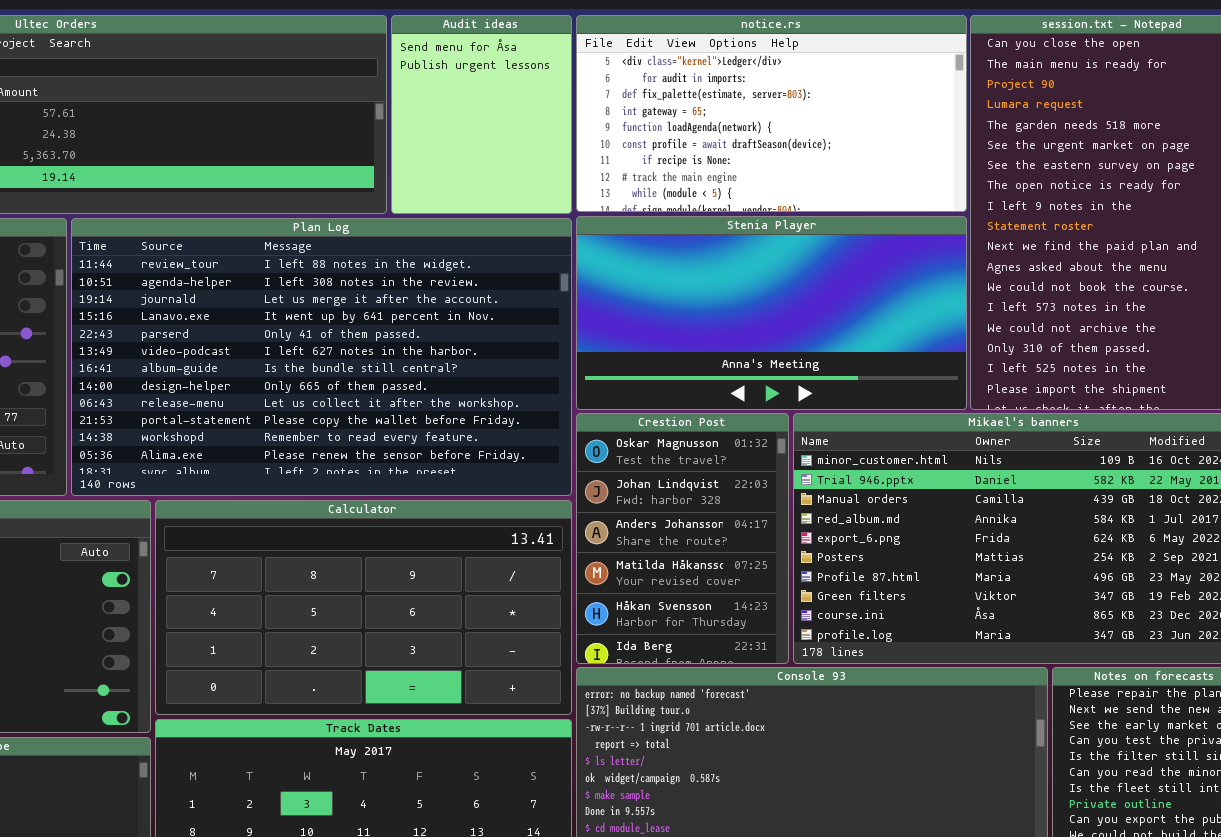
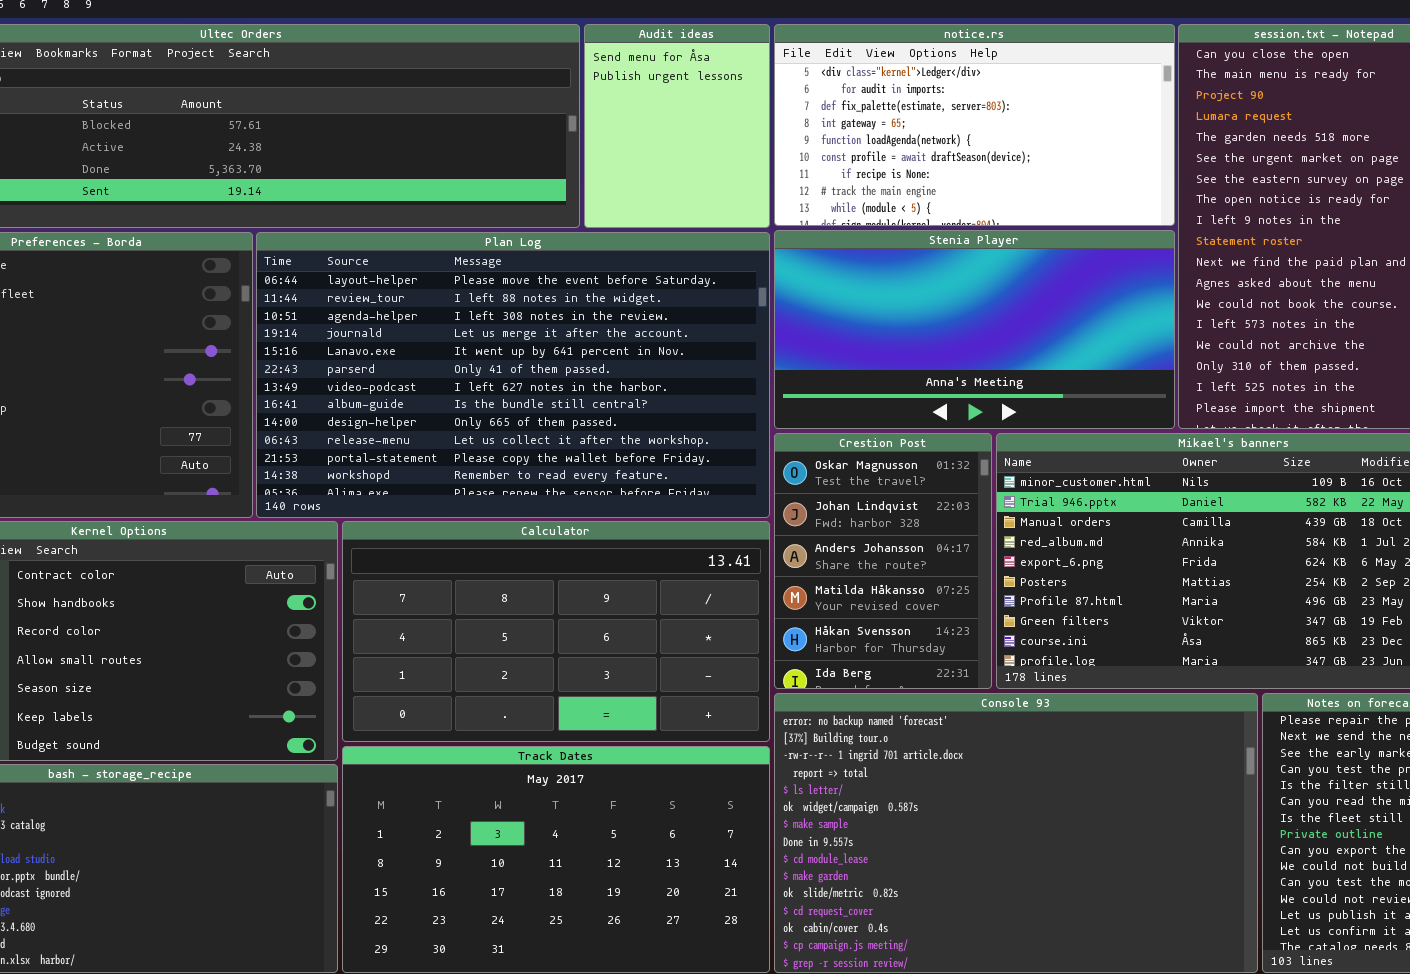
Plan Log: [71,218,572,496] -> [256,232,770,518], scrolled up 1 row

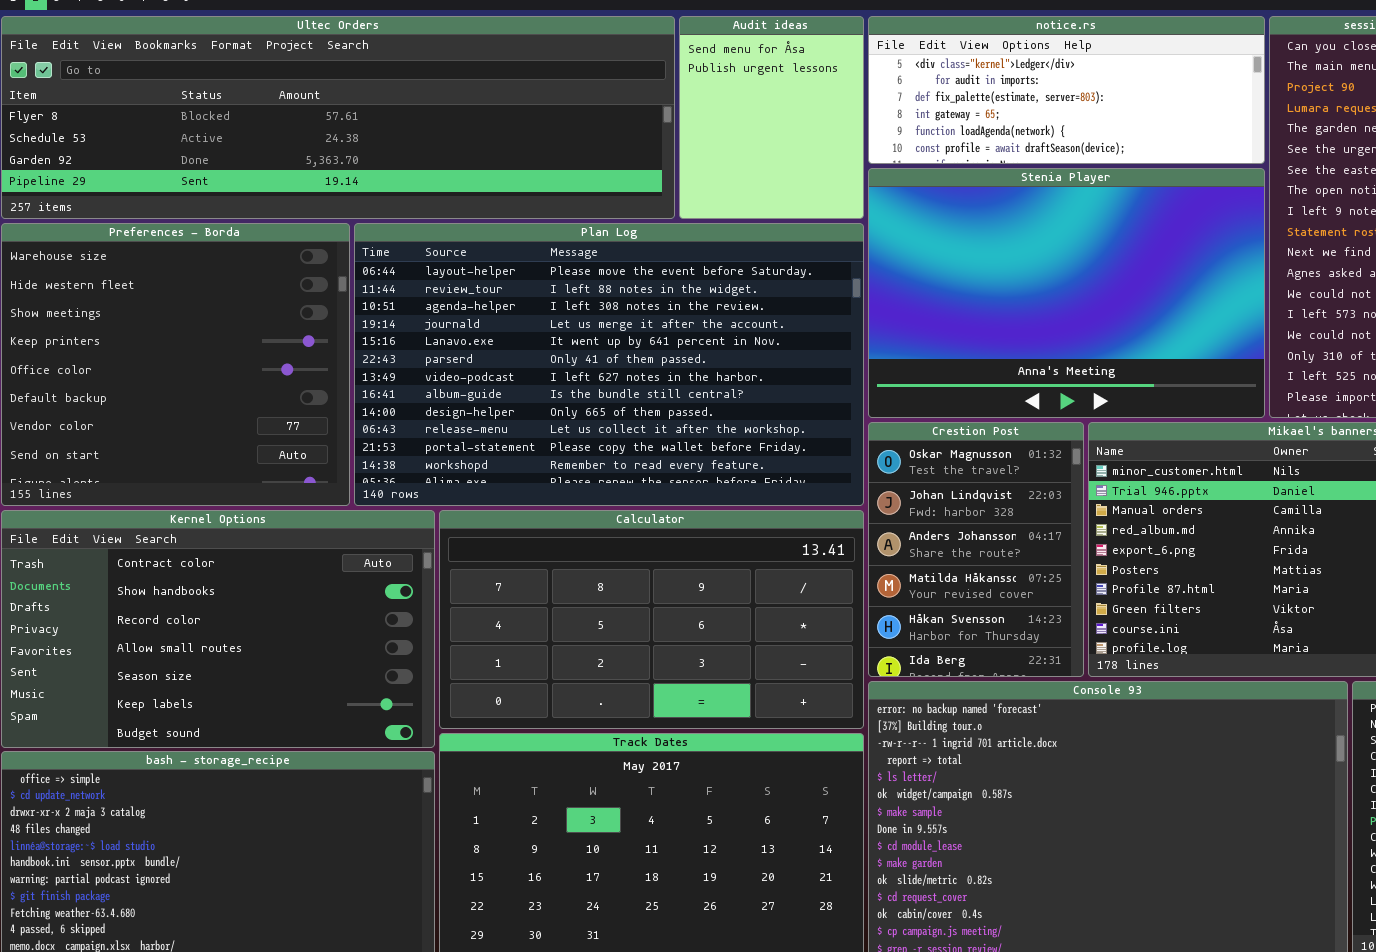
notice.rs: [774,24,1175,226] -> [868,16,1265,164], resized
Stenia Player: [774,230,1175,429] -> [868,168,1265,418], resized

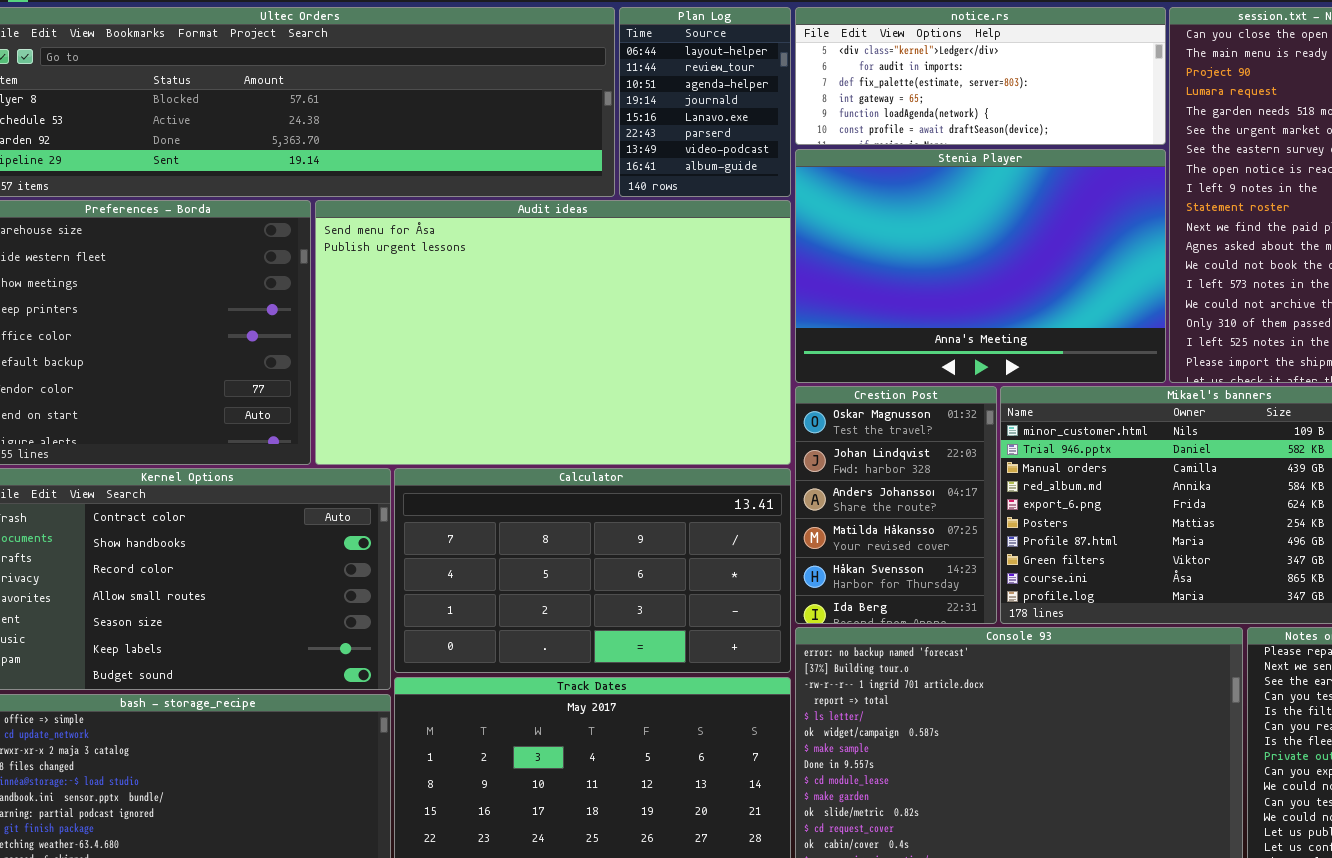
Audit ideas: [679,16,864,219] -> [315,200,791,465], moved, resized
Plan Log: [354,223,864,506] -> [619,7,791,197], moved, resized

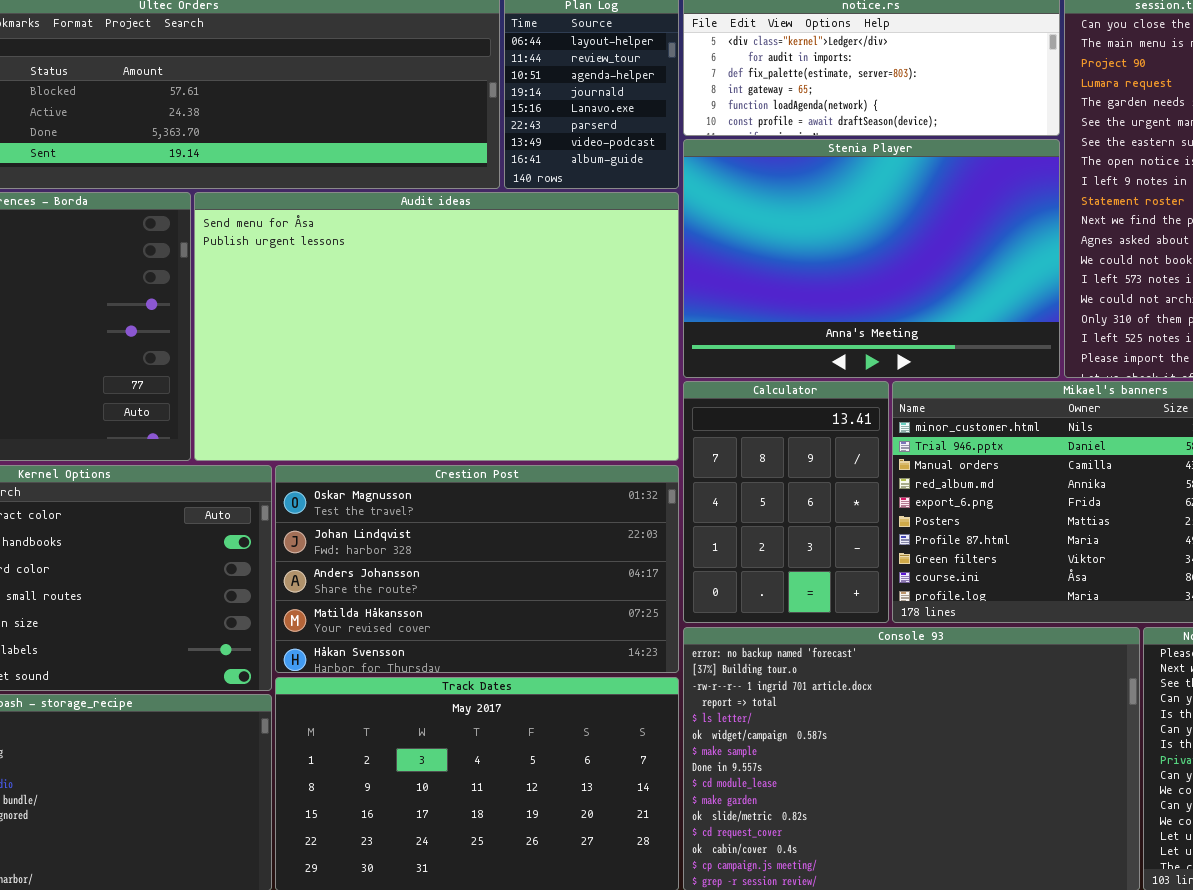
Crestion Post: [795,386,997,624] -> [275,465,679,673], moved, resized
Calculator: [394,468,791,673] -> [683,381,889,623], moved, resized

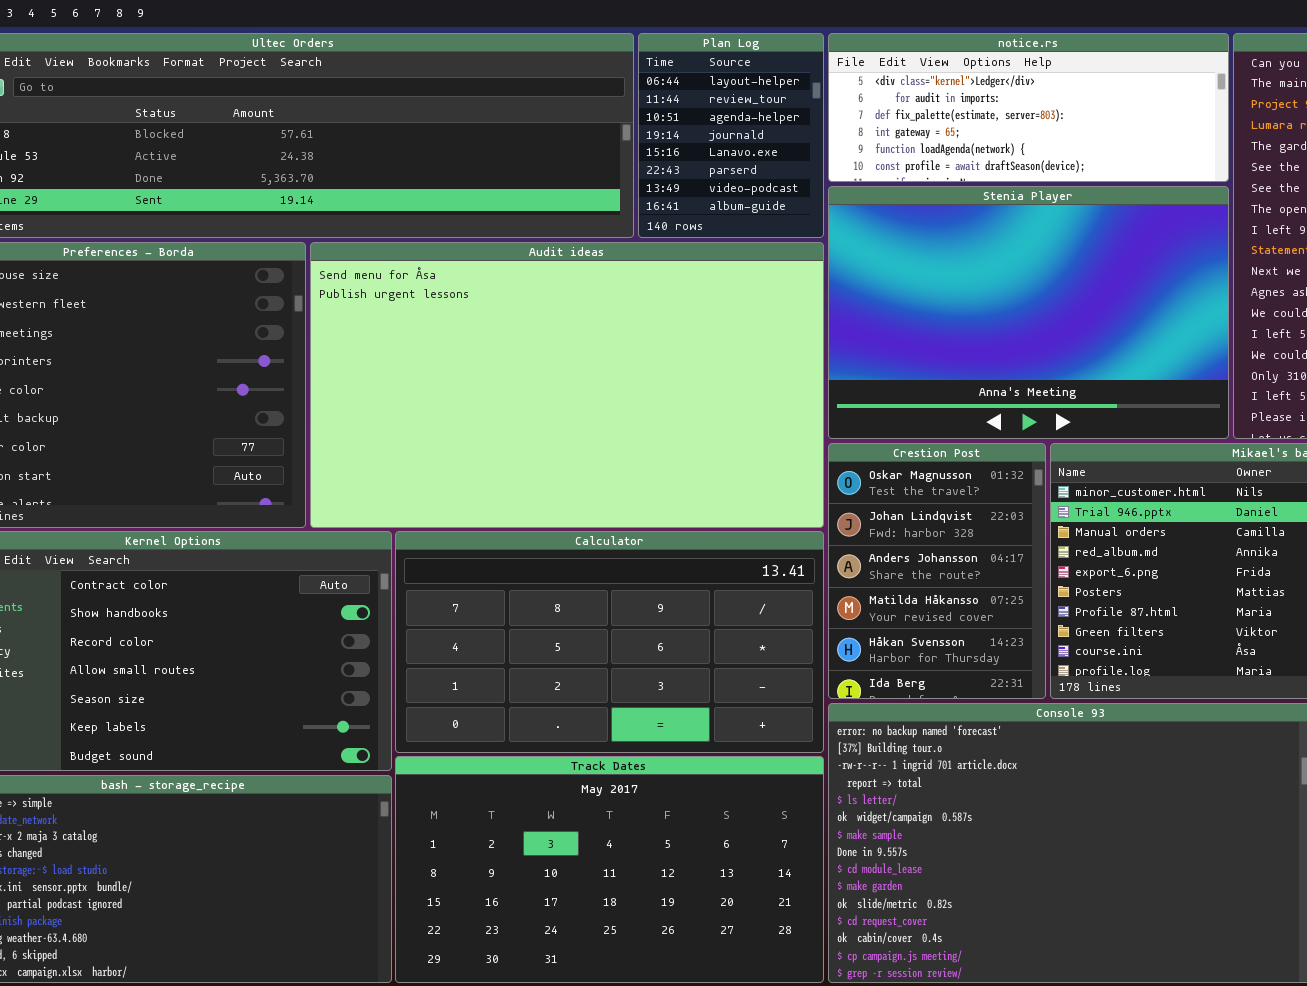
Calculator: [683,381,889,623] -> [395,531,824,753], moved, resized
Crestion Post: [275,465,679,673] -> [828,443,1046,699], moved, resized

